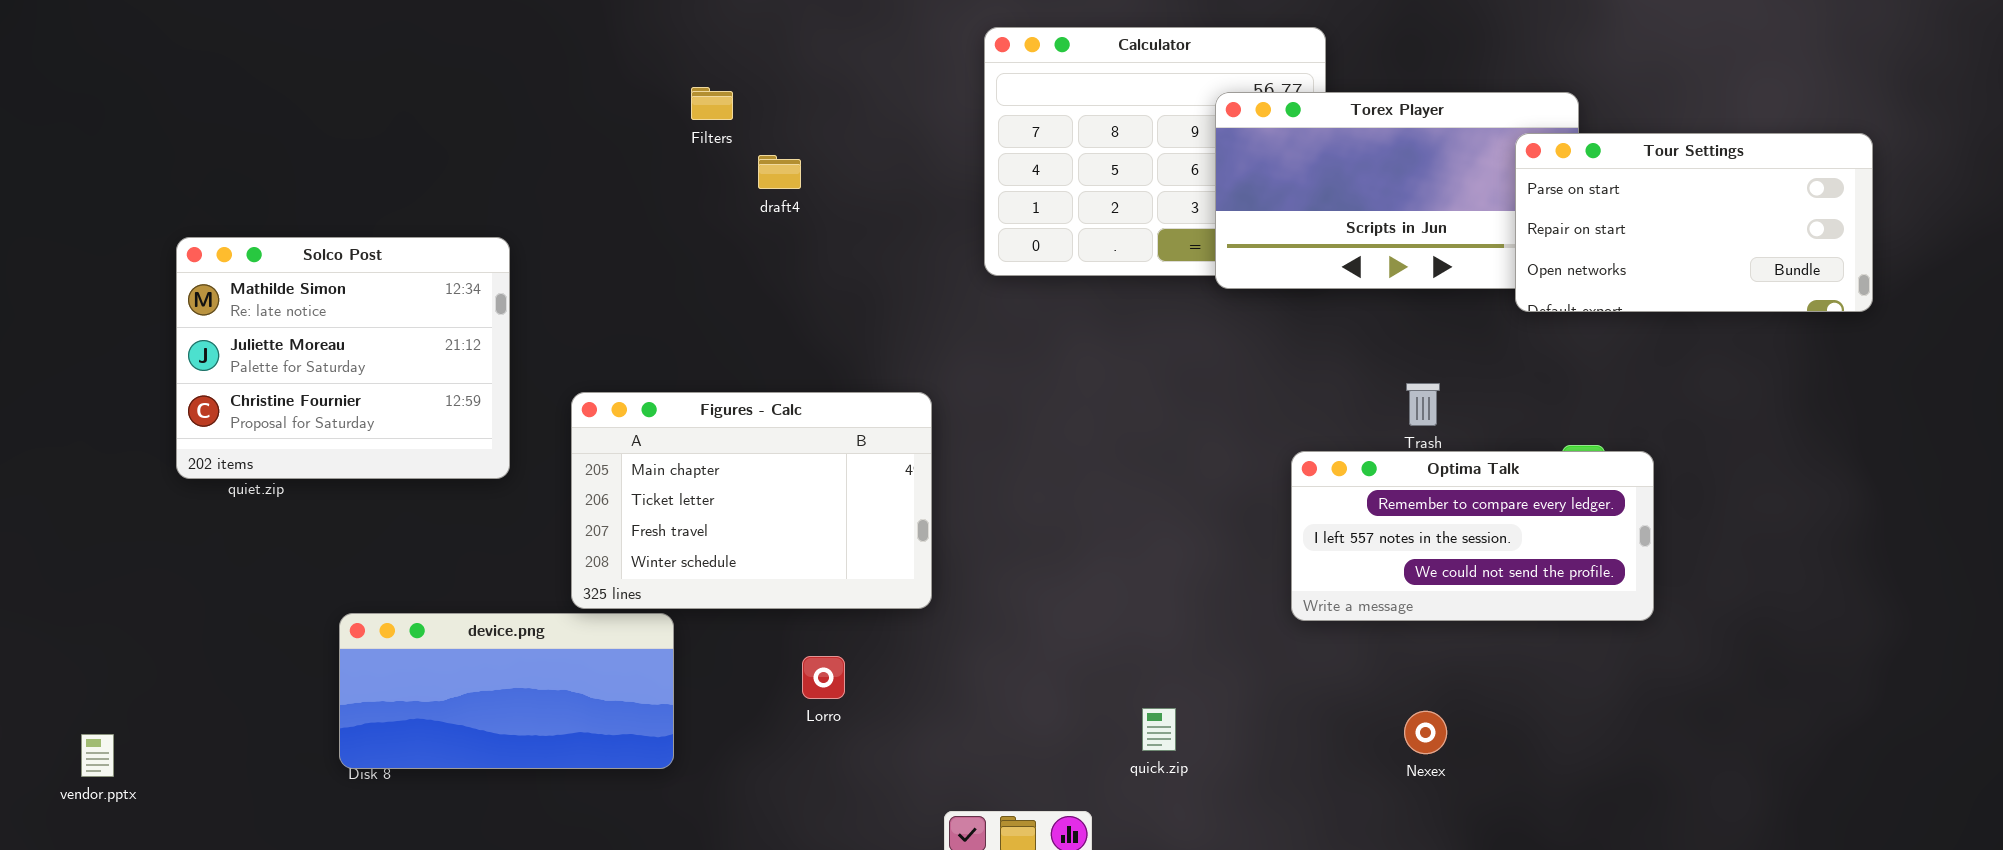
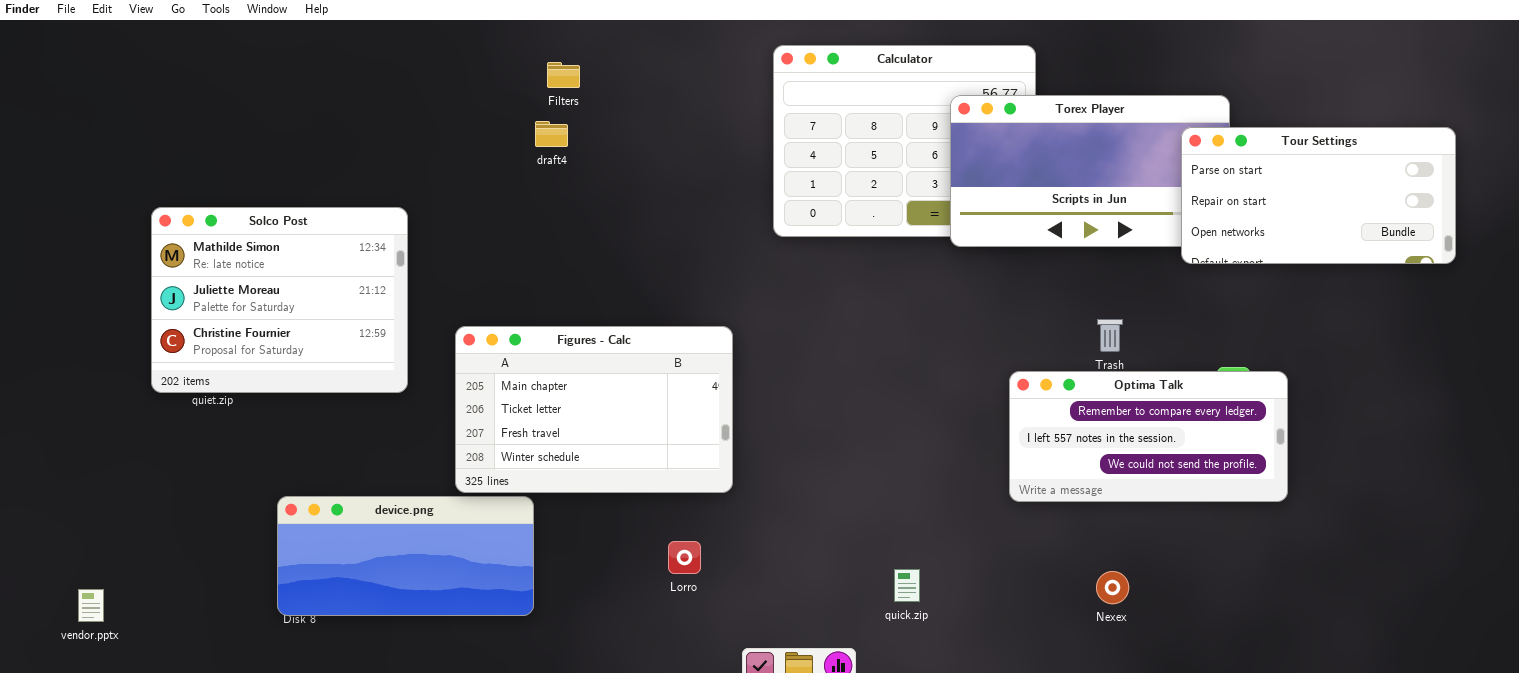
Filters: [691,87,733,120] -> [547,62,580,88], moved
draft4: [758,155,801,189] -> [535,121,568,147], moved
Lorro: [802,656,845,699] -> [668,541,701,574], moved

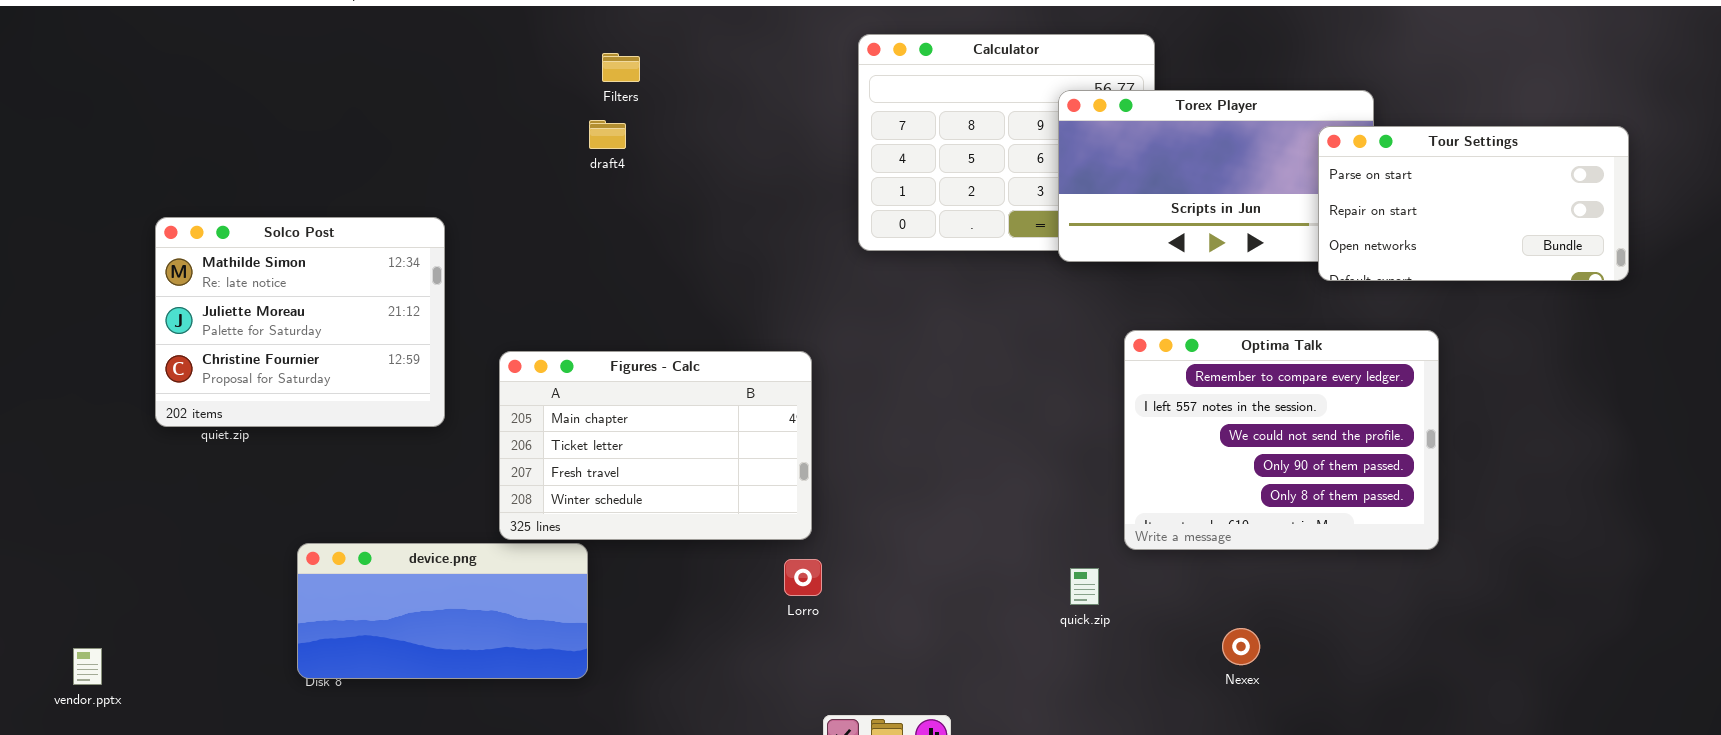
Optima Talk: [1009,371,1288,502] -> [1124,330,1439,550], resized
Lorro: [668,541,701,574] -> [784,559,822,596], moved
quick.zip: [894,569,920,602] -> [1070,568,1099,605], moved

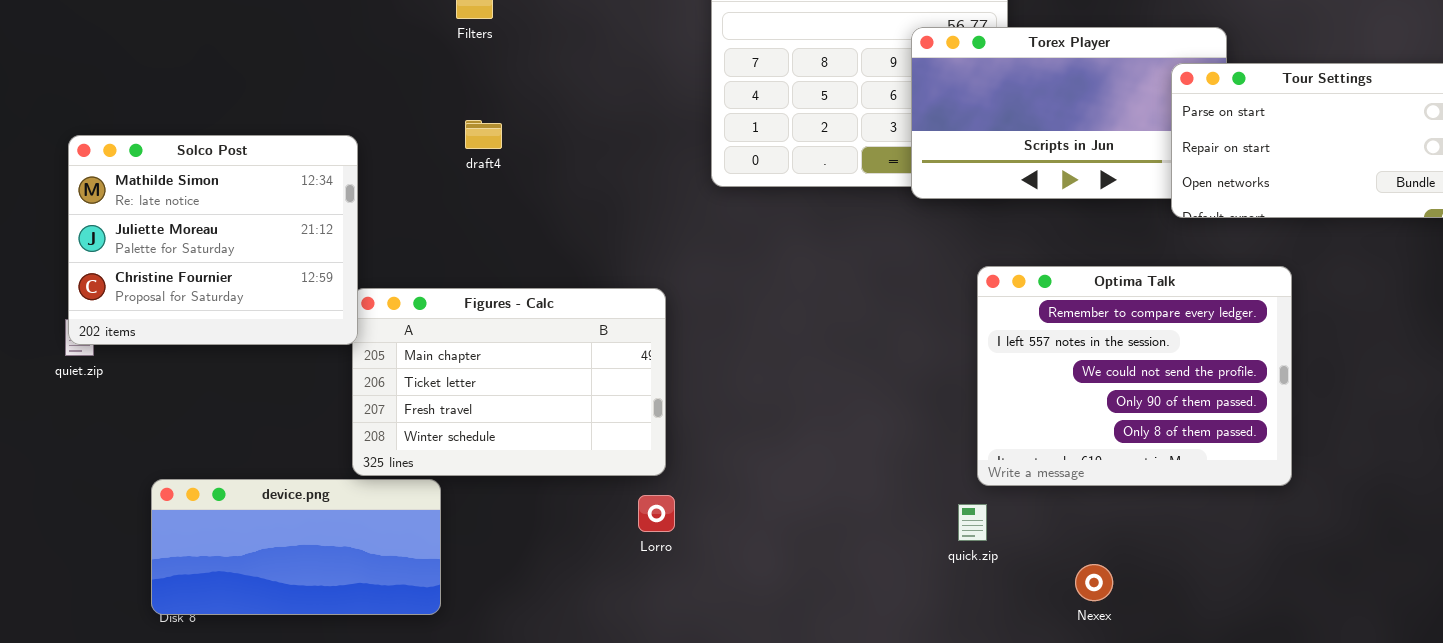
draft4: [589,120,626,149] -> [465,120,502,149], moved
Solco Post: [155,217,445,427] -> [68,135,358,345], moved
quick.zip: [1070,568,1099,605] -> [958,504,987,541], moved

